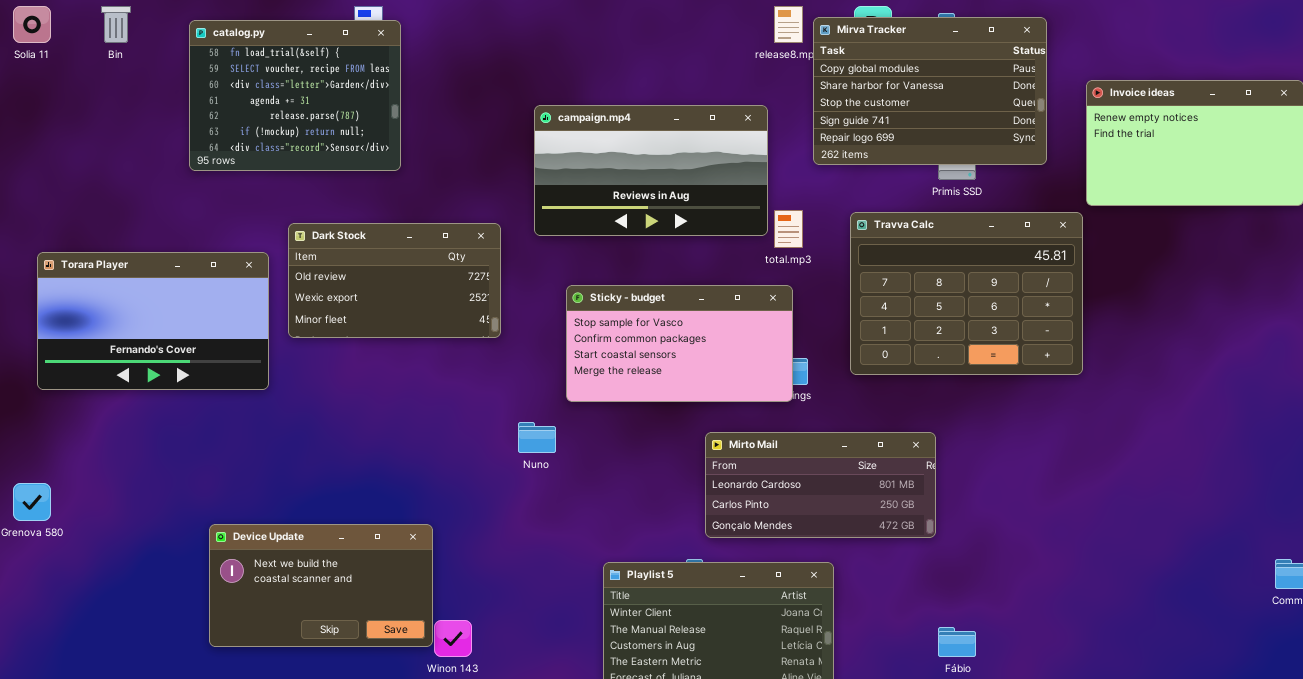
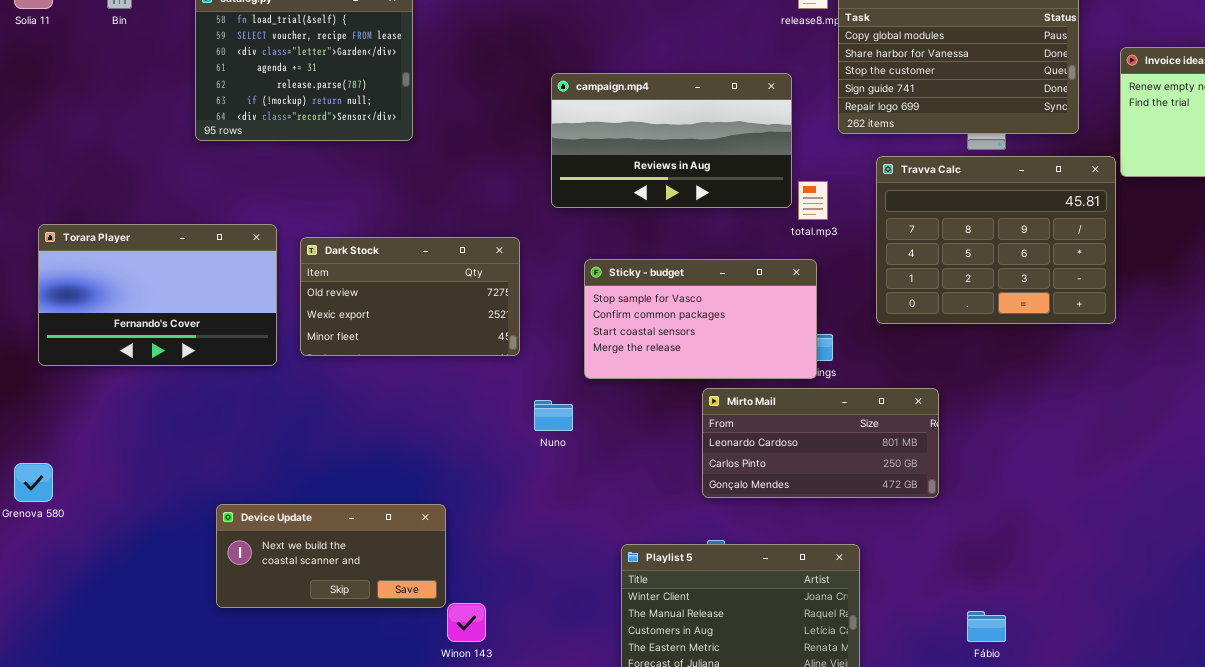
Travva Calc: [850,212,1083,375] -> [876,156,1116,324], moved
Dark Stock: [288,223,501,338] -> [300,237,520,356], moved
Mirto Mail: [705,432,936,538] -> [702,388,939,498], moved
Device Update: [209,524,433,647] -> [216,504,446,608], resized

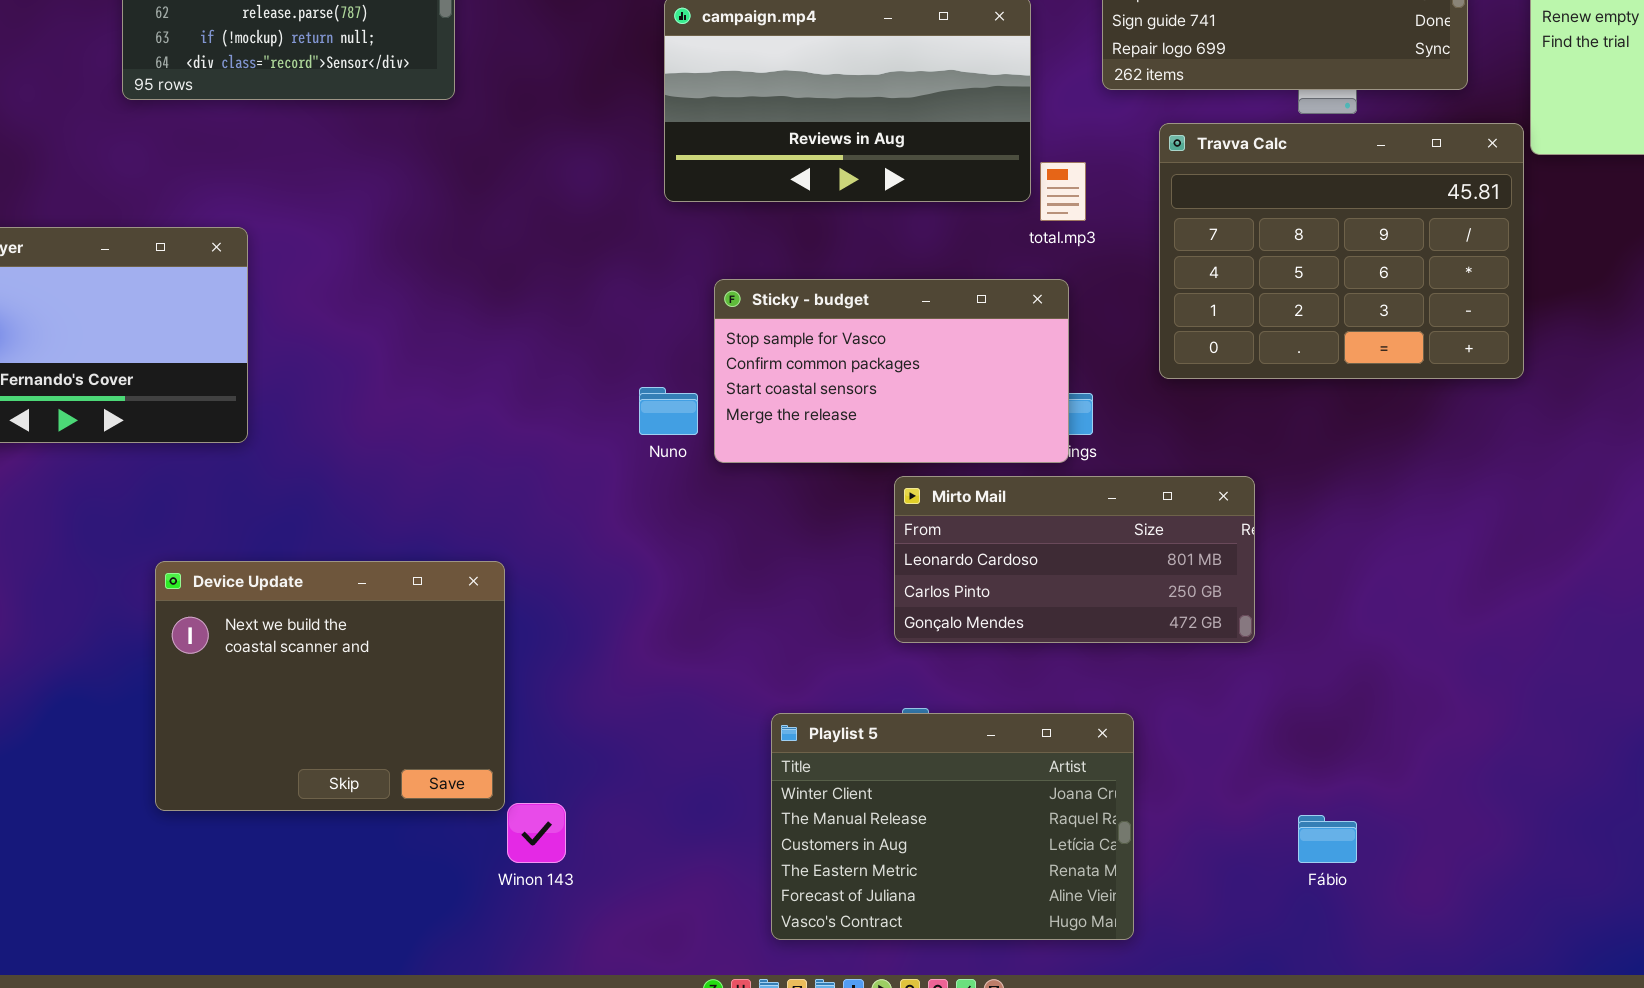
Dark Stock: [300,237,520,356] -> none, closed
Nuno: [534,400,573,431] -> [639,387,698,435], moved
Device Update: [216,504,446,608] -> [155,561,505,811], resized

